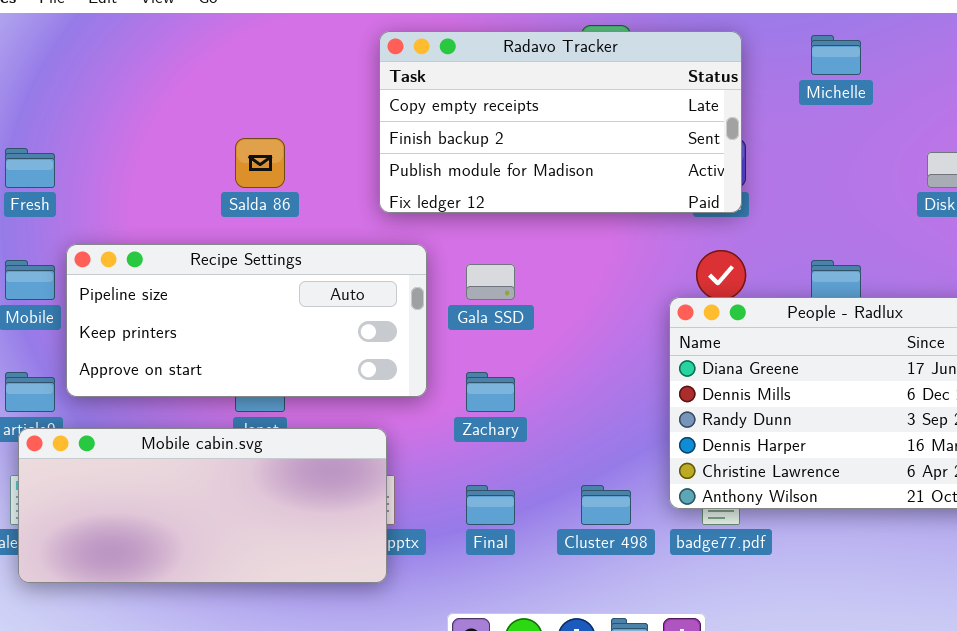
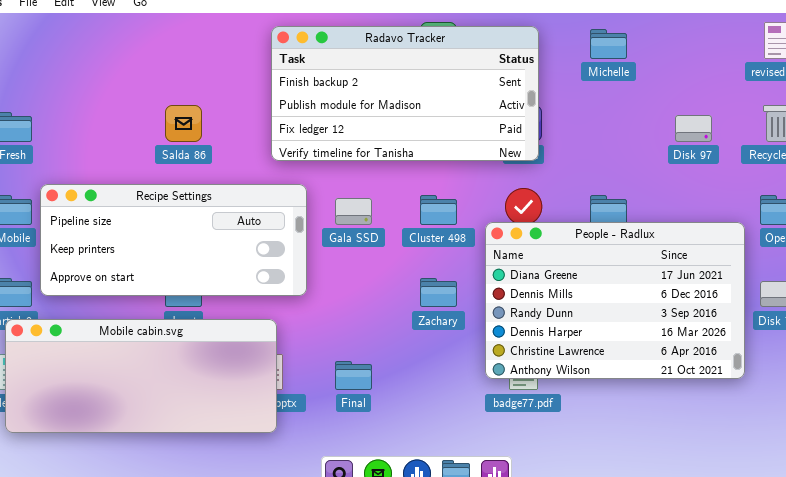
Radavo Tracker: [379,31,742,213] -> [271,26,539,161], scrolled down 1 row
Zachary: [466,372,515,412] -> [420,278,457,307], moved
Cluster 498: [581,485,631,525] -> [420,195,457,225], moved

